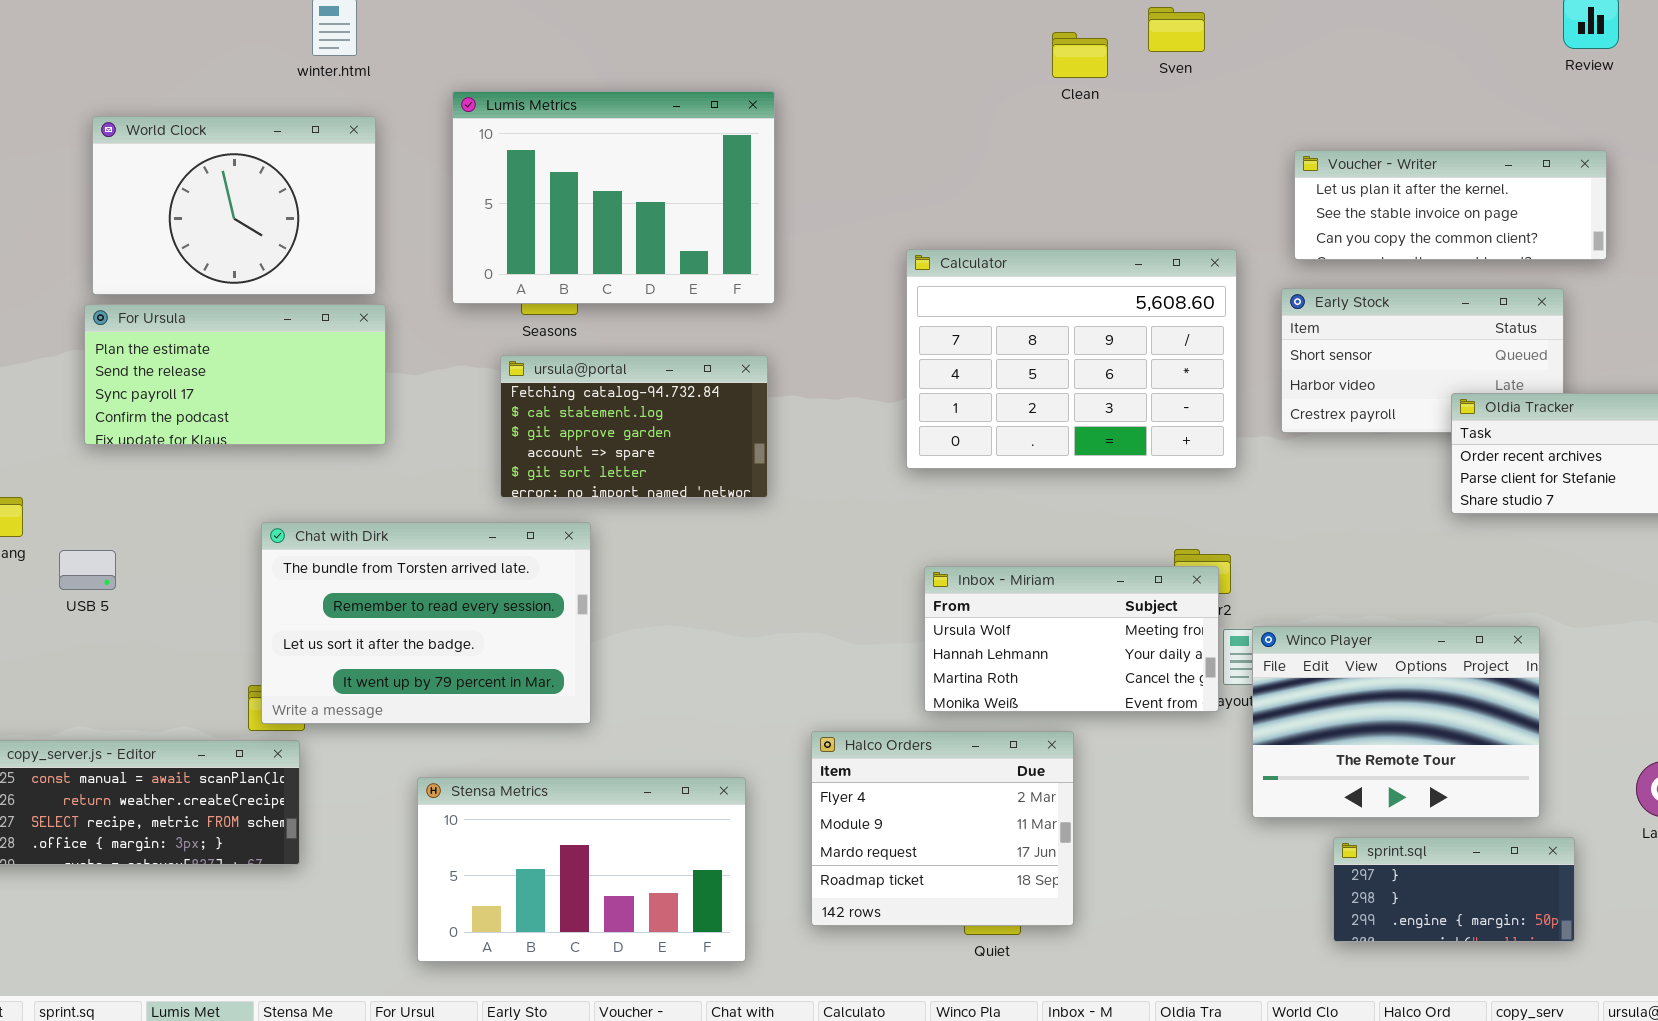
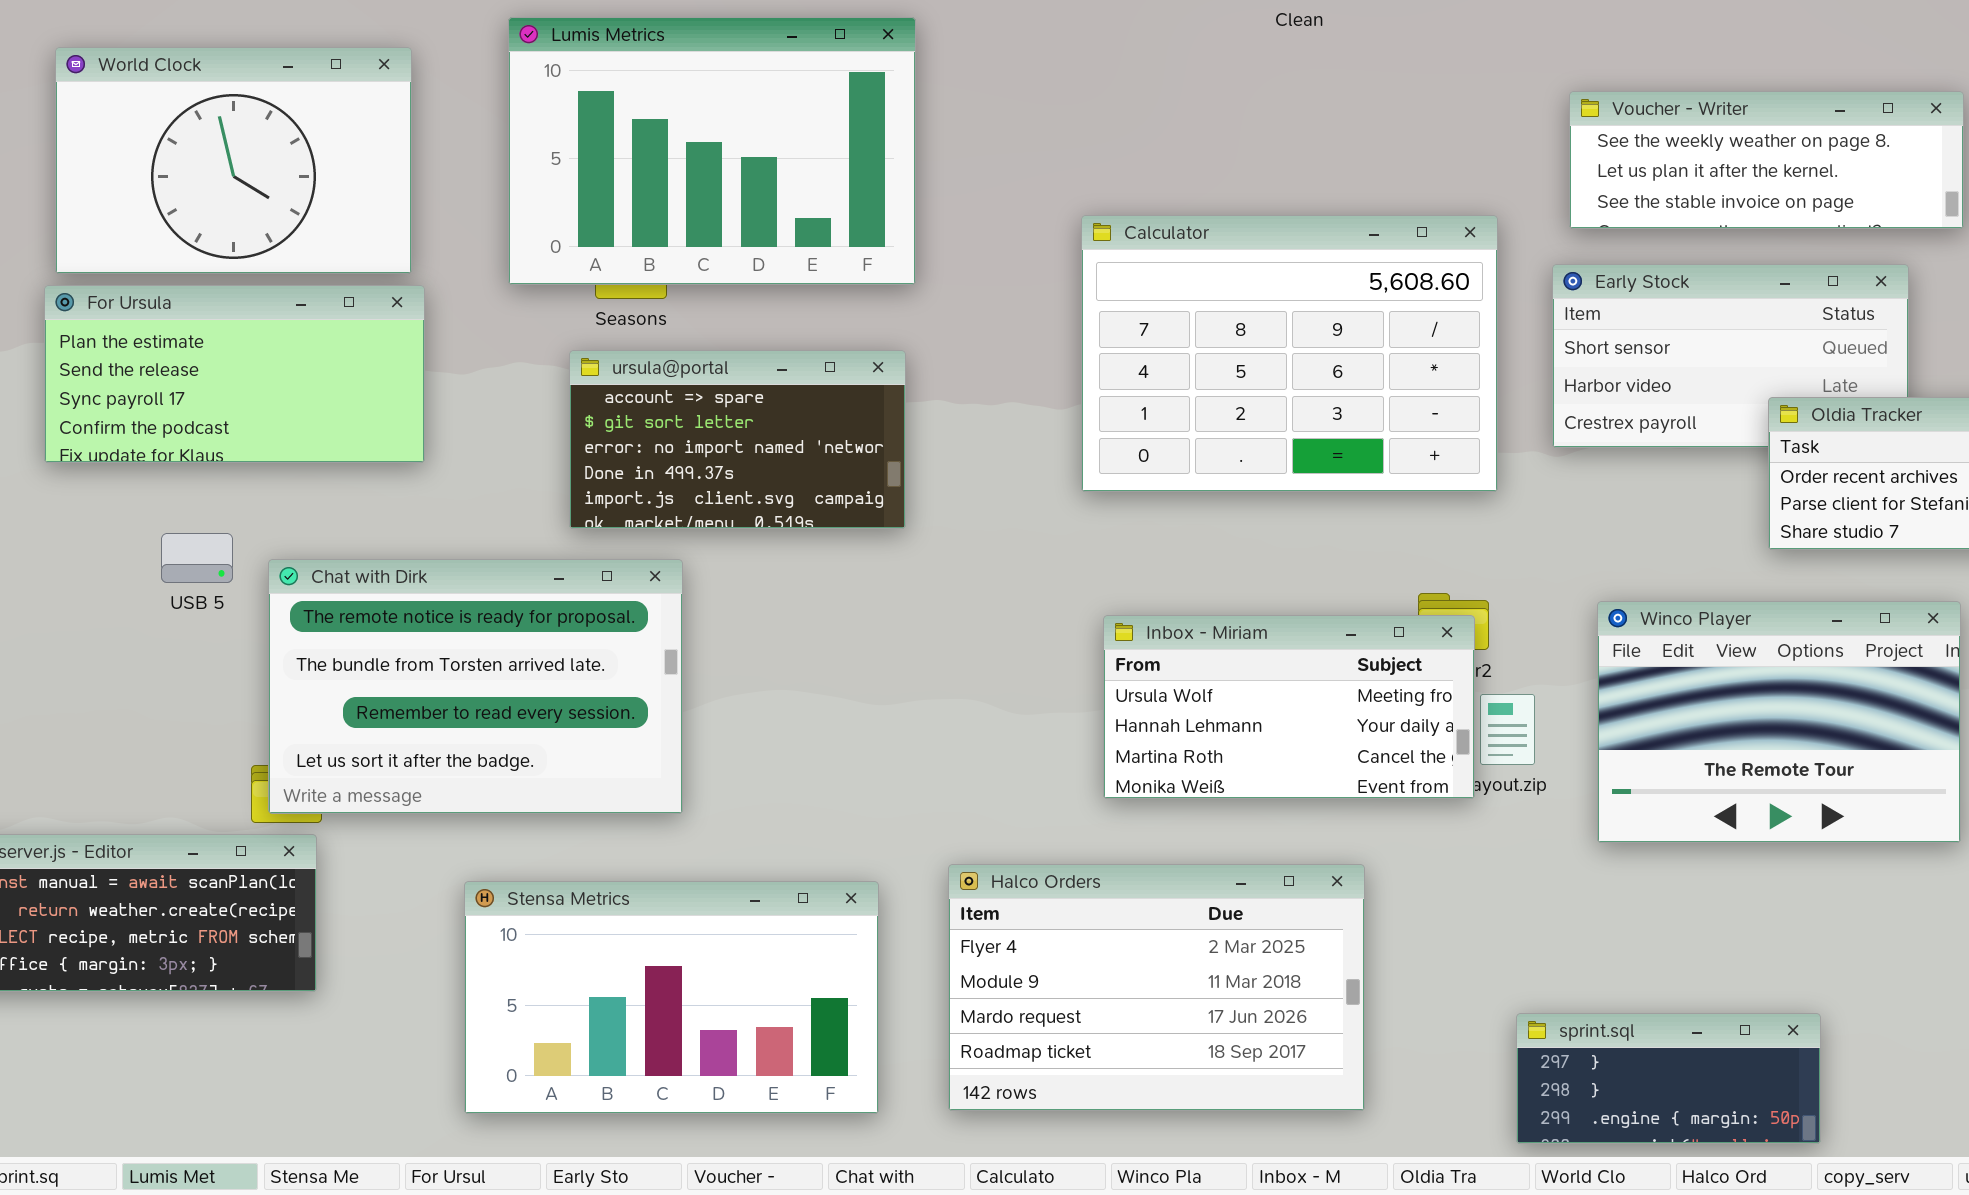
Voucher - Writer: [1294,150,1607,260] -> [1569,91,1964,229], scrolled up 1 row
ursula@portal: [500,355,768,498] -> [569,350,906,529], scrolled down 3 rows
Chat with Dirk: [261,522,591,724] -> [268,559,683,814], scrolled up 1 row
USB 5: [59,550,116,590] -> [161,533,233,583], moved
Winco Player: [1252,626,1540,818] -> [1597,601,1961,843], moved
Halco Orders: [811,731,1074,926] -> [948,864,1365,1111], moved, resized
sprint.sql: [1333,837,1575,942] -> [1516,1013,1821,1144], moved

